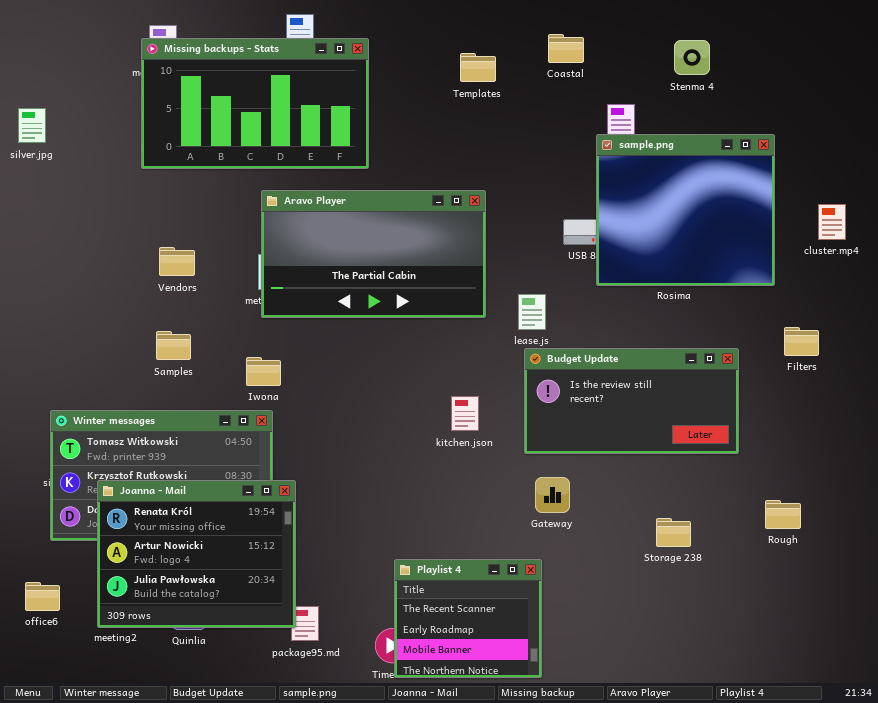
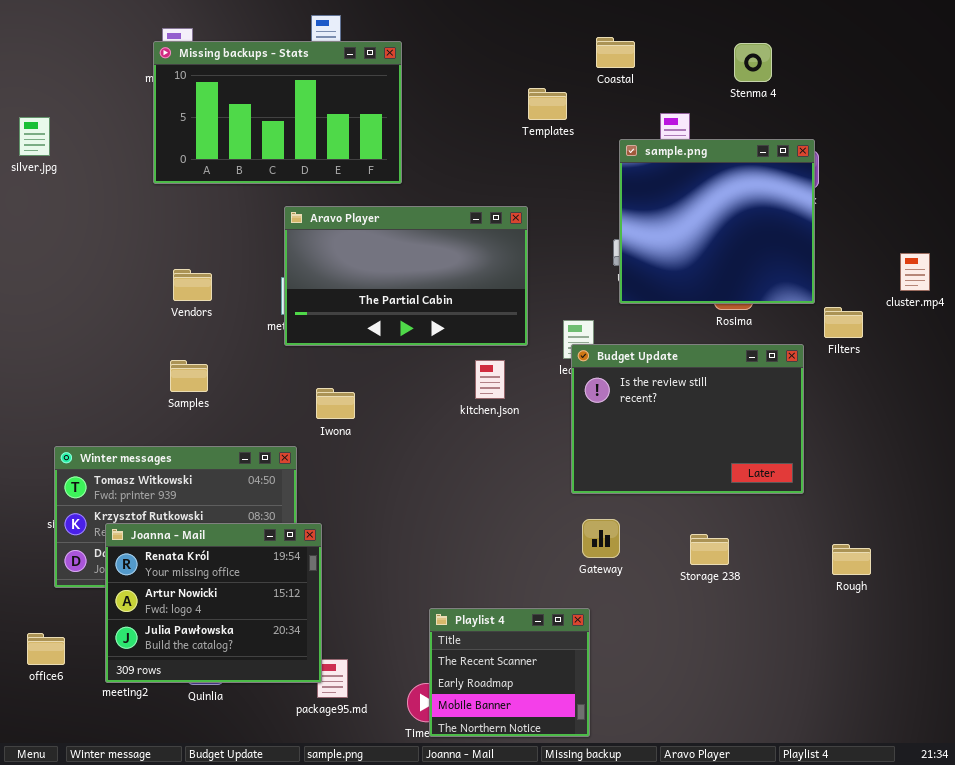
Templates: [460,53,496,82] -> [528,88,567,120], moved
sample.png: [596,134,775,286] -> [619,139,815,304], moved
cluster.mp4: [818,204,846,240] -> [900,253,930,291], moved
Filters: [784,327,819,356] -> [824,307,863,338], moved
Budget Update: [524,348,739,454] -> [571,344,804,494], resized
Iwona: [246,357,281,386] -> [316,388,355,419], moved
kitchen.json: [451,396,479,431] -> [475,360,505,399], moved
Storage 238: [656,518,691,547] -> [690,534,729,565], moved

